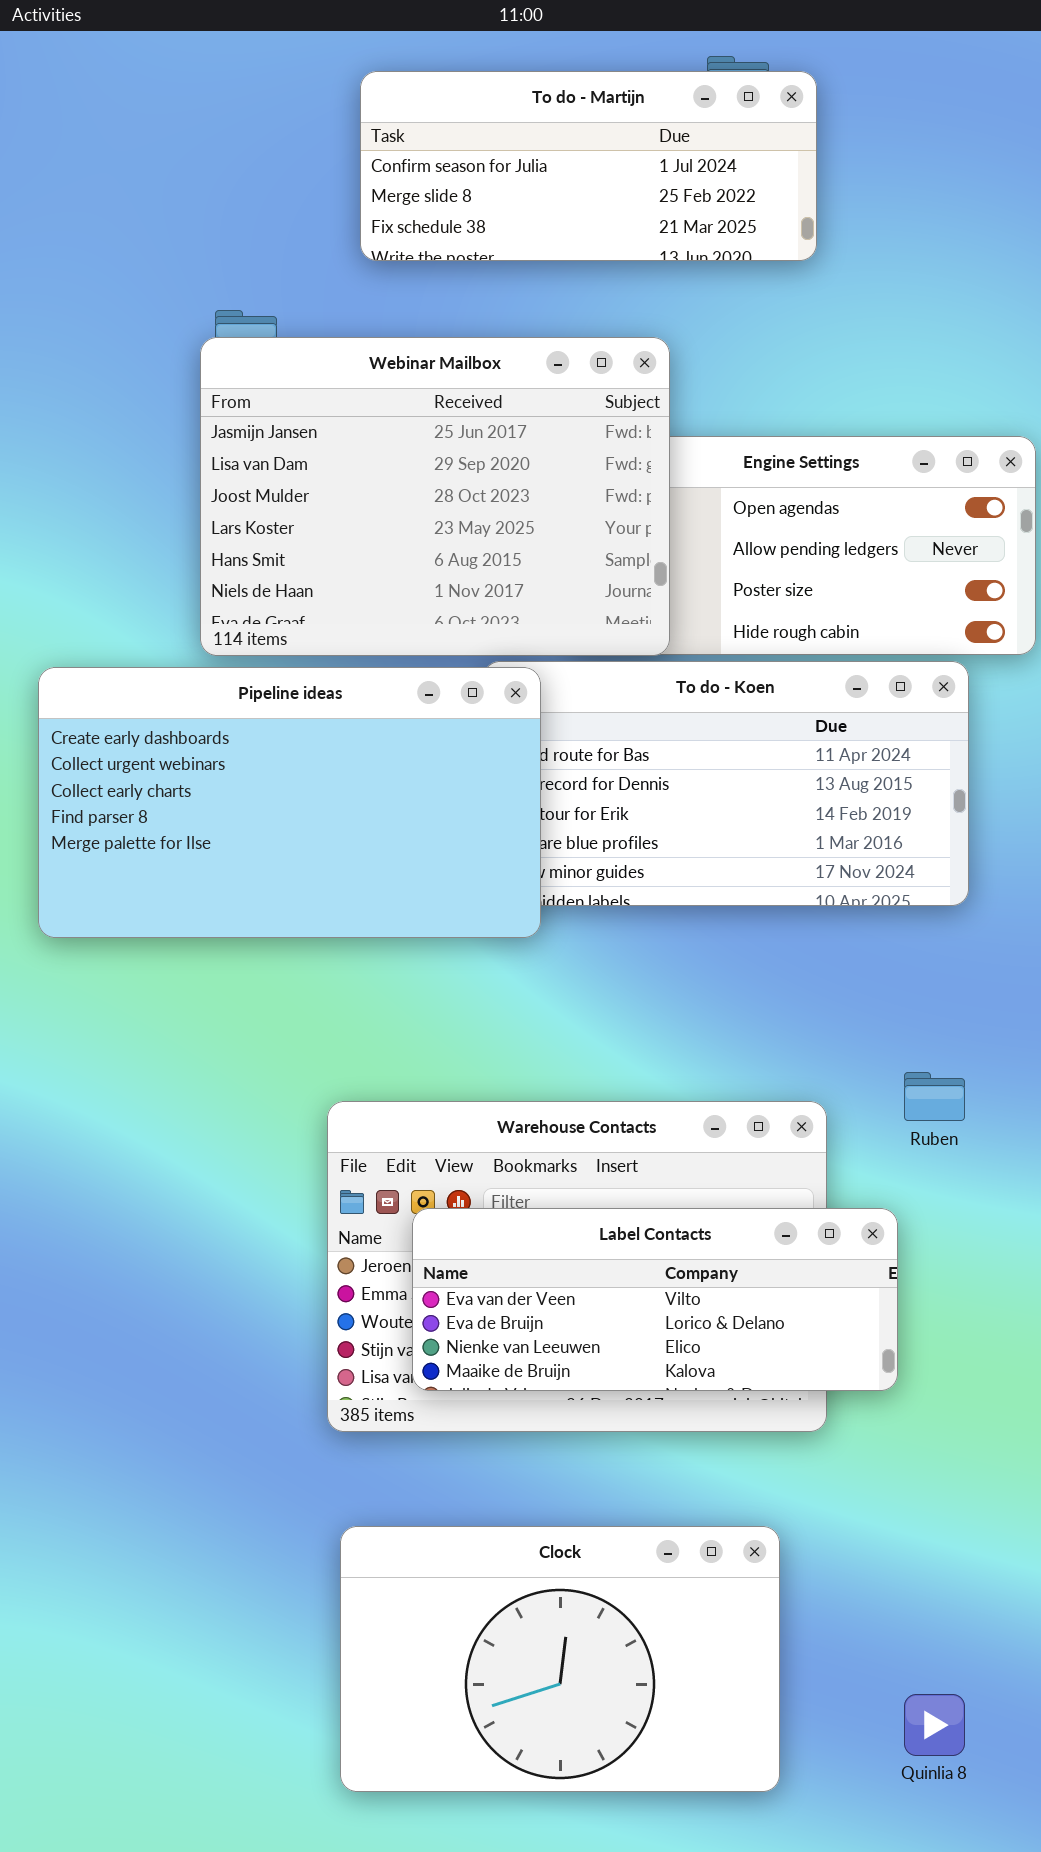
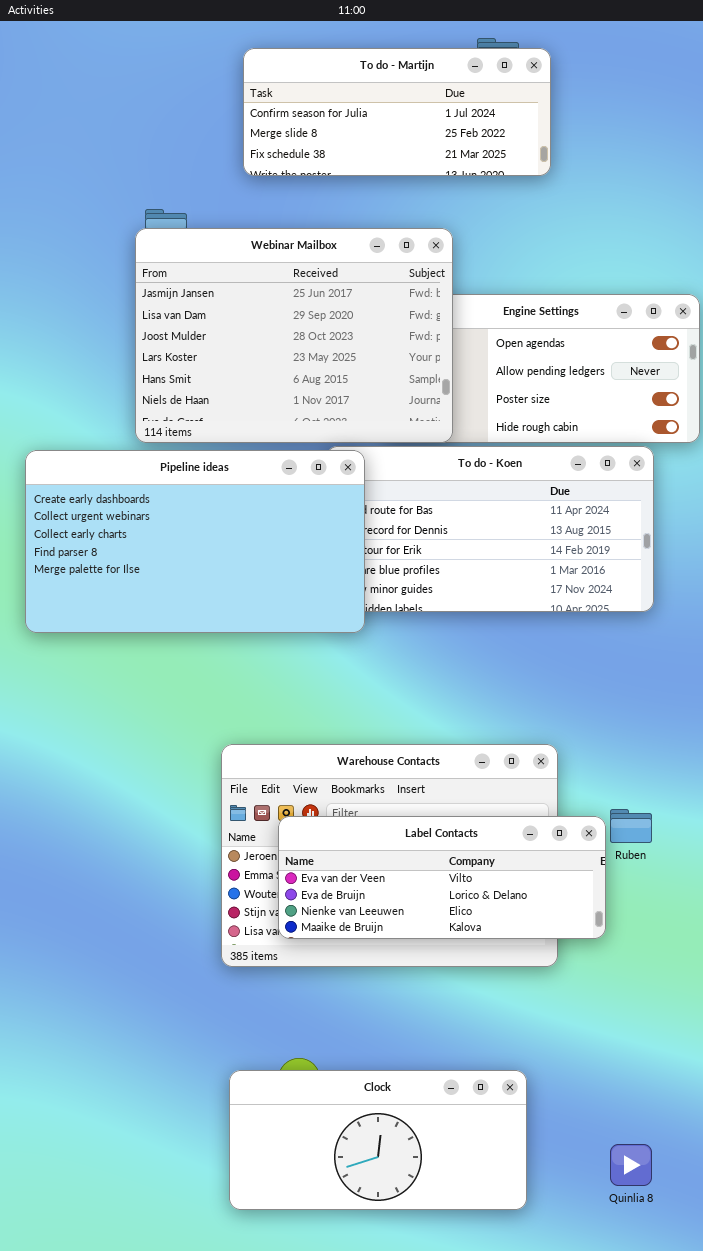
Ruben: [904,1072,965,1121] -> [610,809,652,843], moved
Clock: [340,1526,780,1792] -> [229,1070,527,1210], resized

